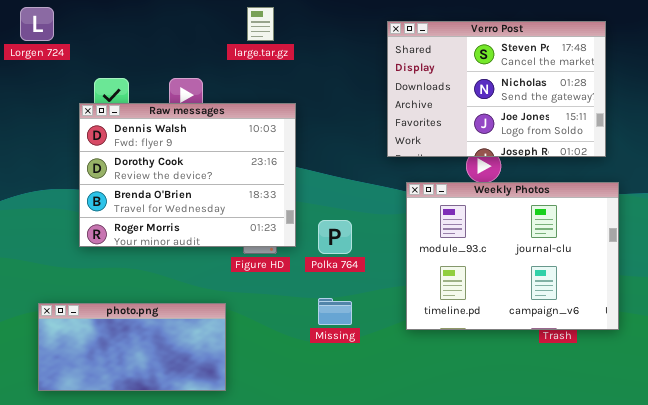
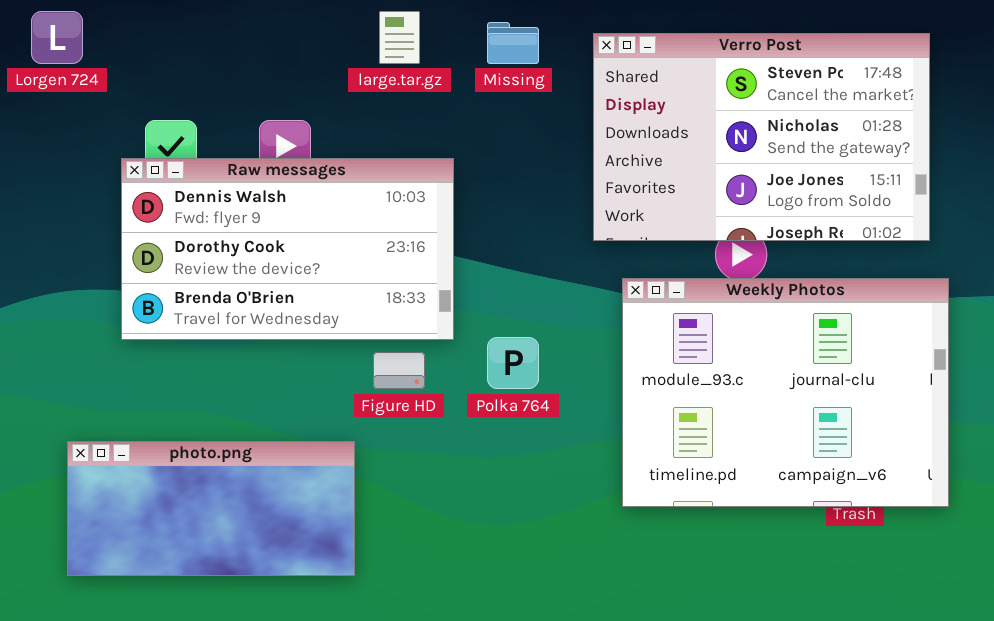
Raw messages: [79,103,296,247] -> [121,158,454,340], resized
Missing: [318,298,352,325] -> [487,22,539,64], moved
photo.png: [38,303,226,391] -> [67,441,355,576], moved

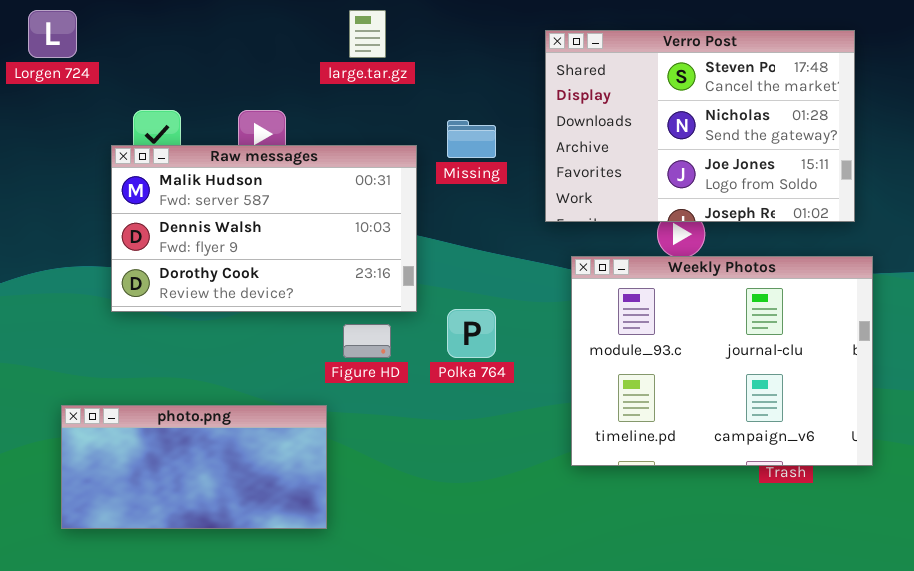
Missing: [487,22,539,64] -> [447,120,496,158], moved
Raw messages: [121,158,454,340] -> [111,145,417,312], scrolled up 1 row

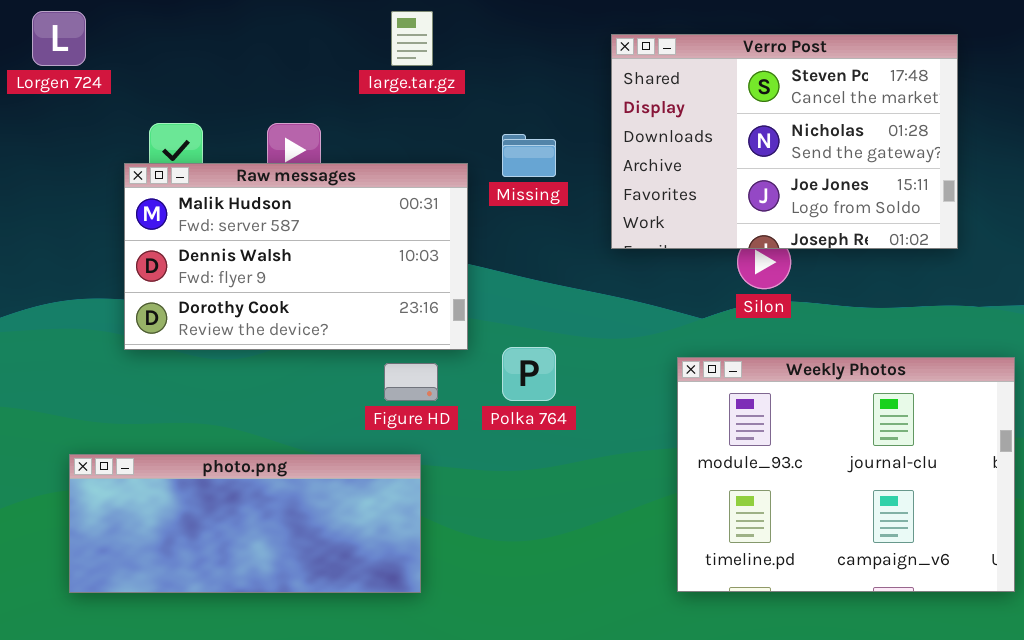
Weekly Photos: [571,256,873,466] -> [677,357,1015,592], moved
photo.png: [61,405,327,529] -> [69,454,421,593], resized

